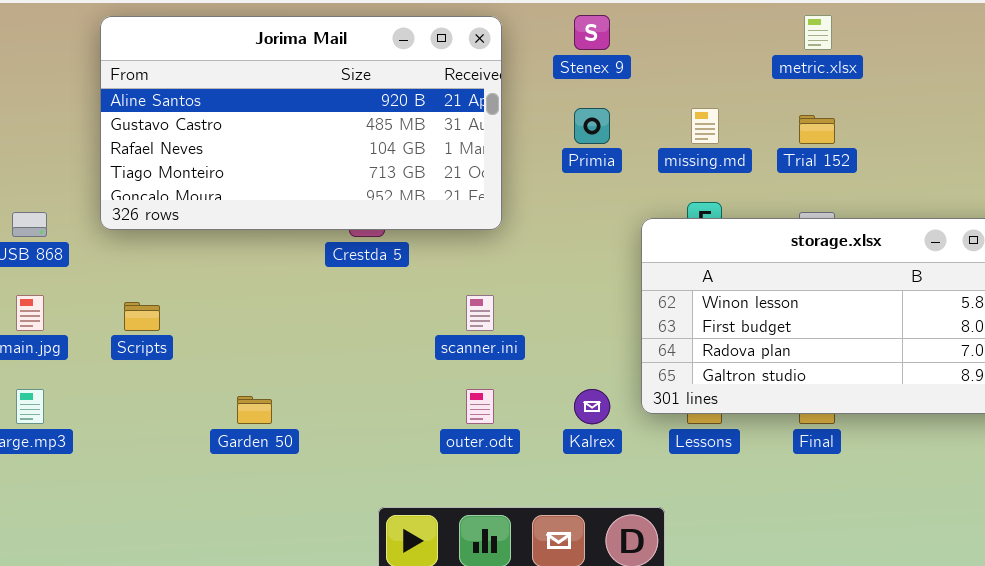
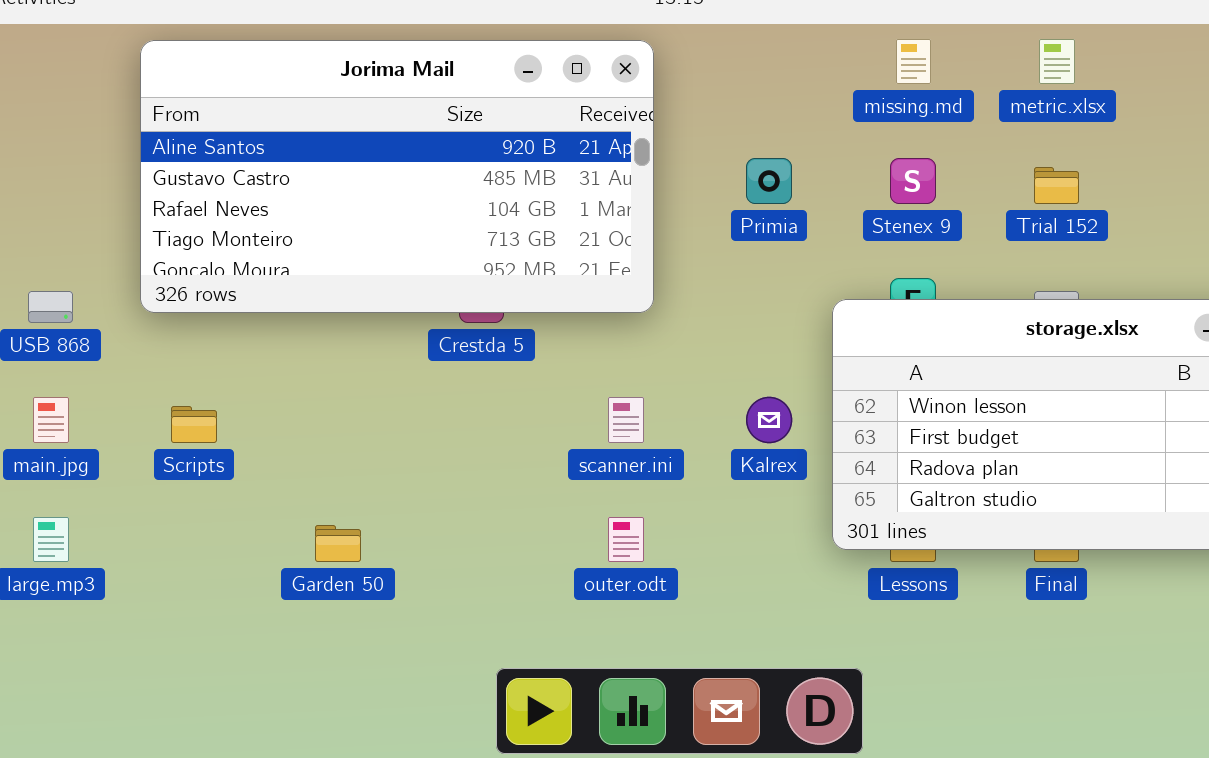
Stenex 9: [574,15,610,50] -> [890,158,936,204], moved
missing.md: [691,108,719,144] -> [896,39,931,84], moved
Kalrex: [574,389,610,424] -> [746,397,792,443], moved

